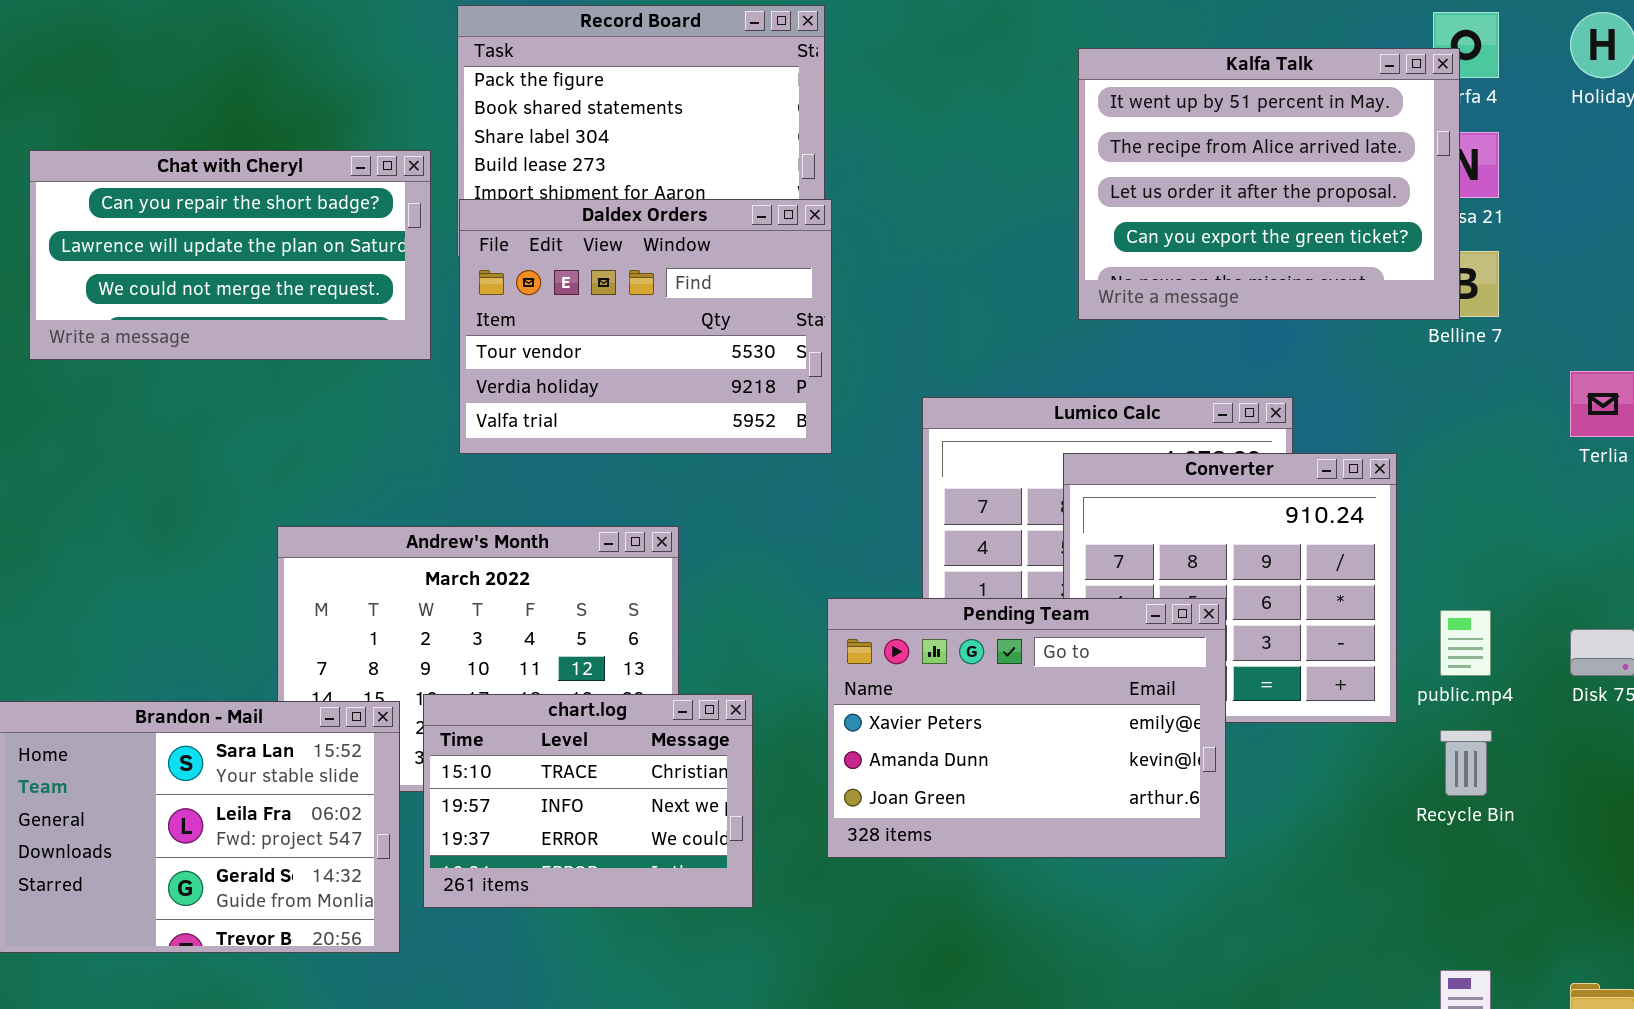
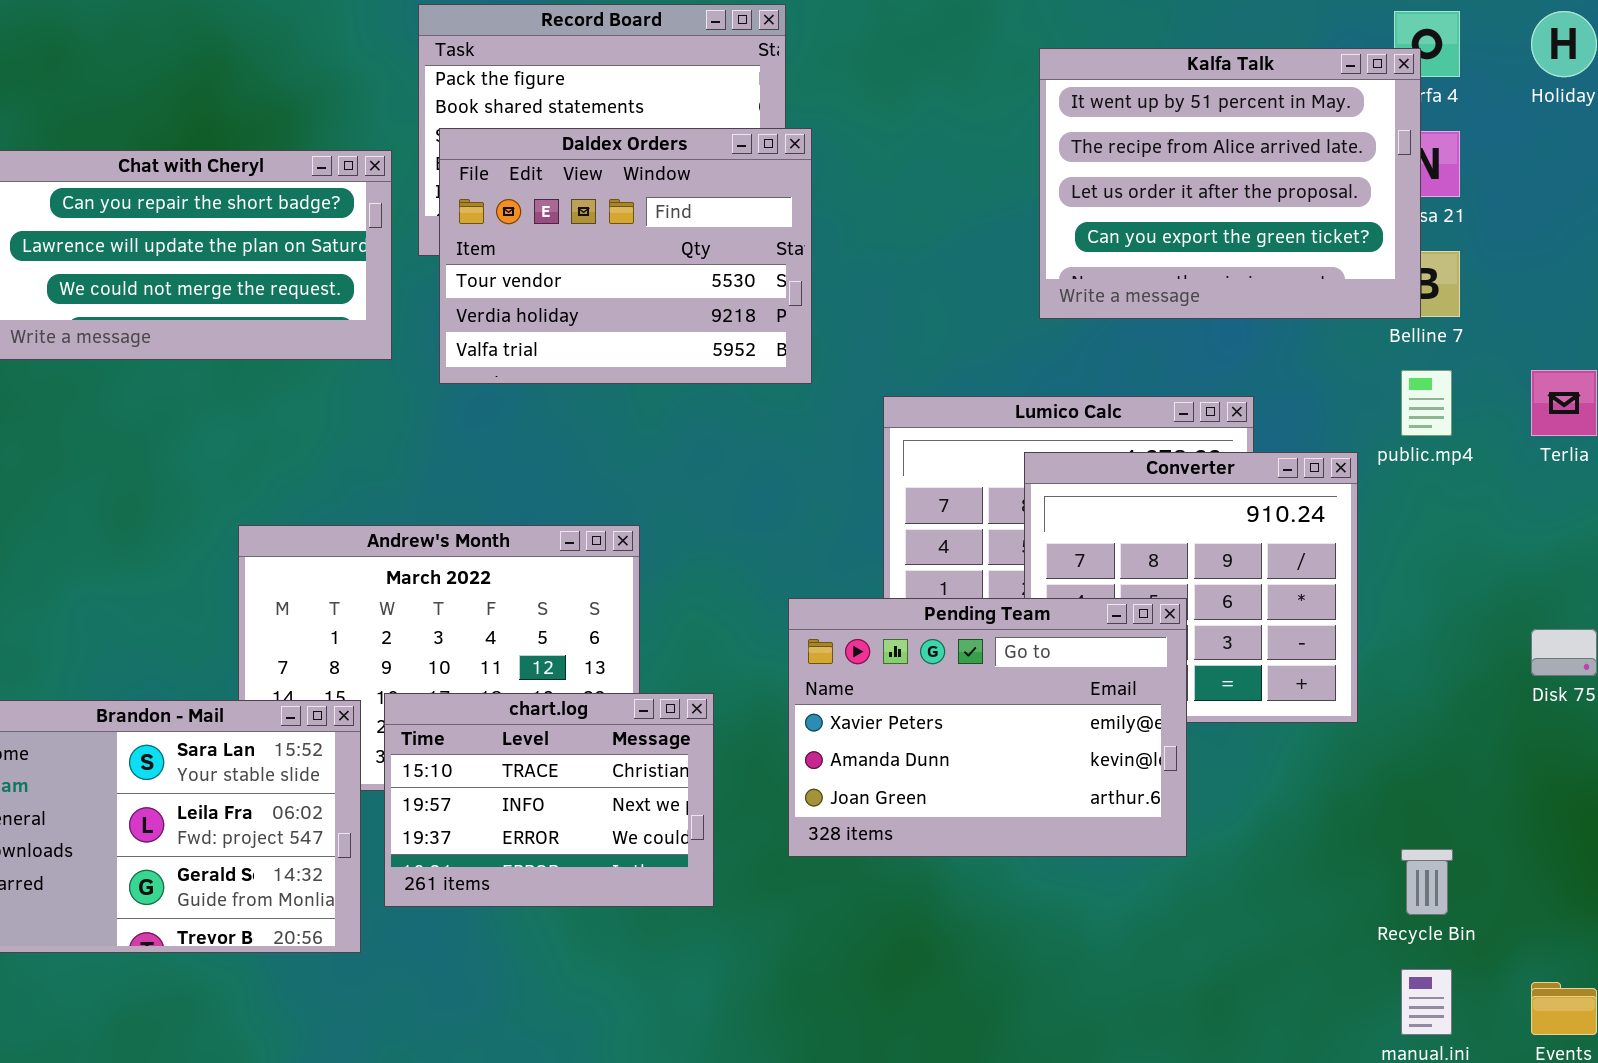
Daldex Orders: [459,199,832,454] -> [439,128,812,384], moved
public.mp4: [1440,610,1491,676] -> [1401,370,1452,436], moved
Recycle Bin: [1440,730,1492,796] -> [1401,849,1453,915], moved

